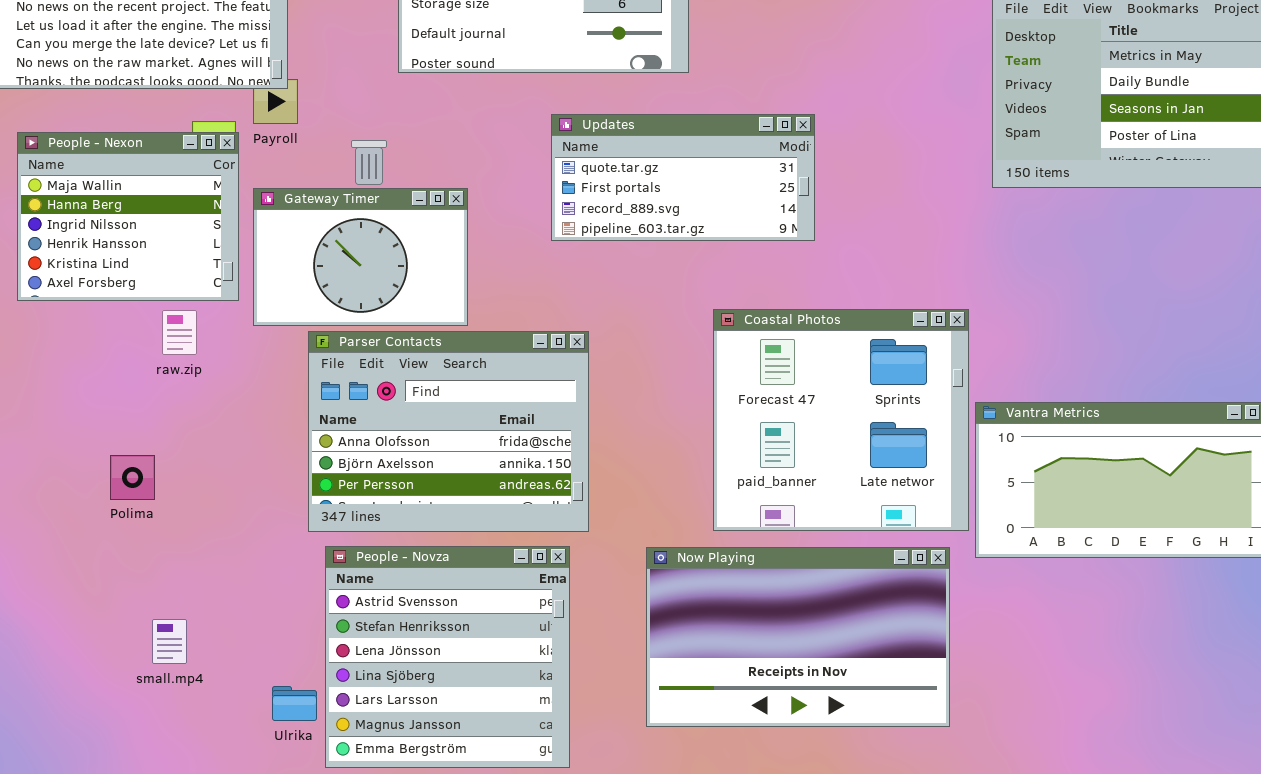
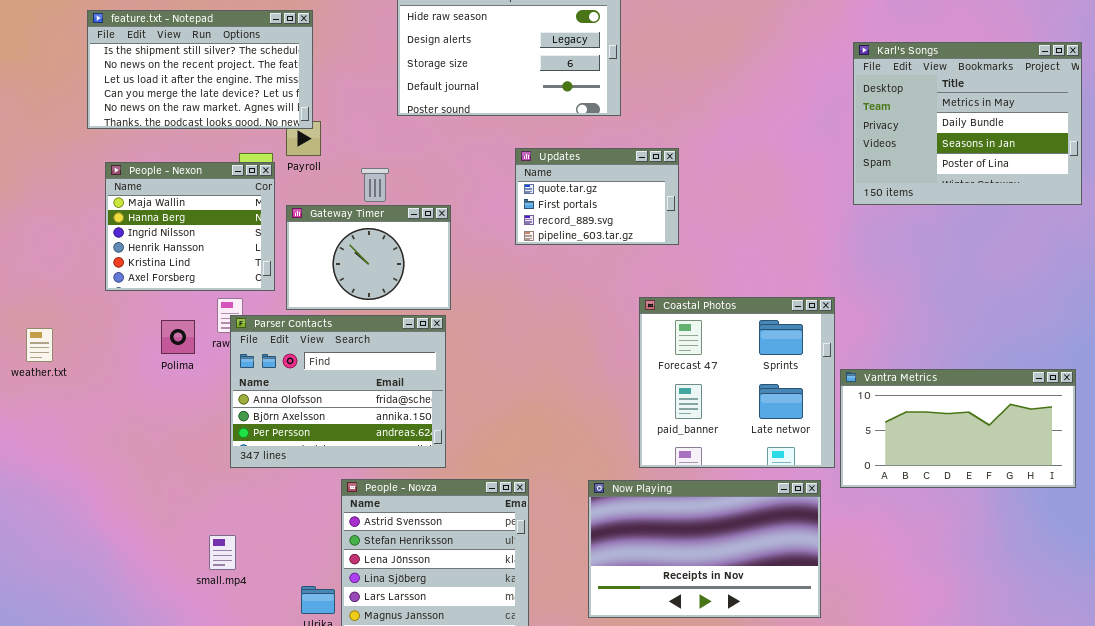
Updates: [551,114,815,241] -> [515,148,679,245], resized
Parser Contacts: [308,331,589,532] -> [230,315,446,468], moved
Polima: [110,455,155,500] -> [161,320,195,354], moved

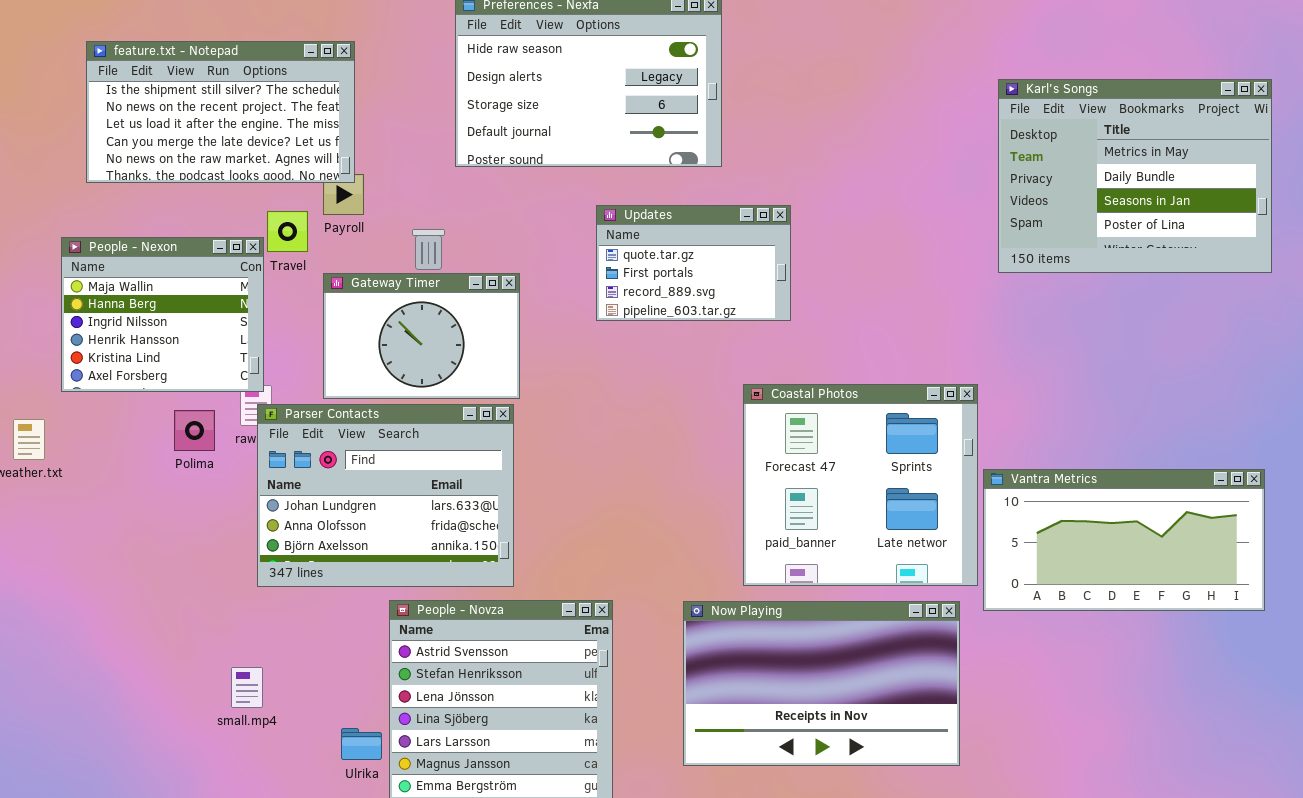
People - Nexon: [105,162,275,291] -> [61,237,264,392], moved
Parser Contacts: [230,315,446,468] -> [257,404,514,587], scrolled up 1 row

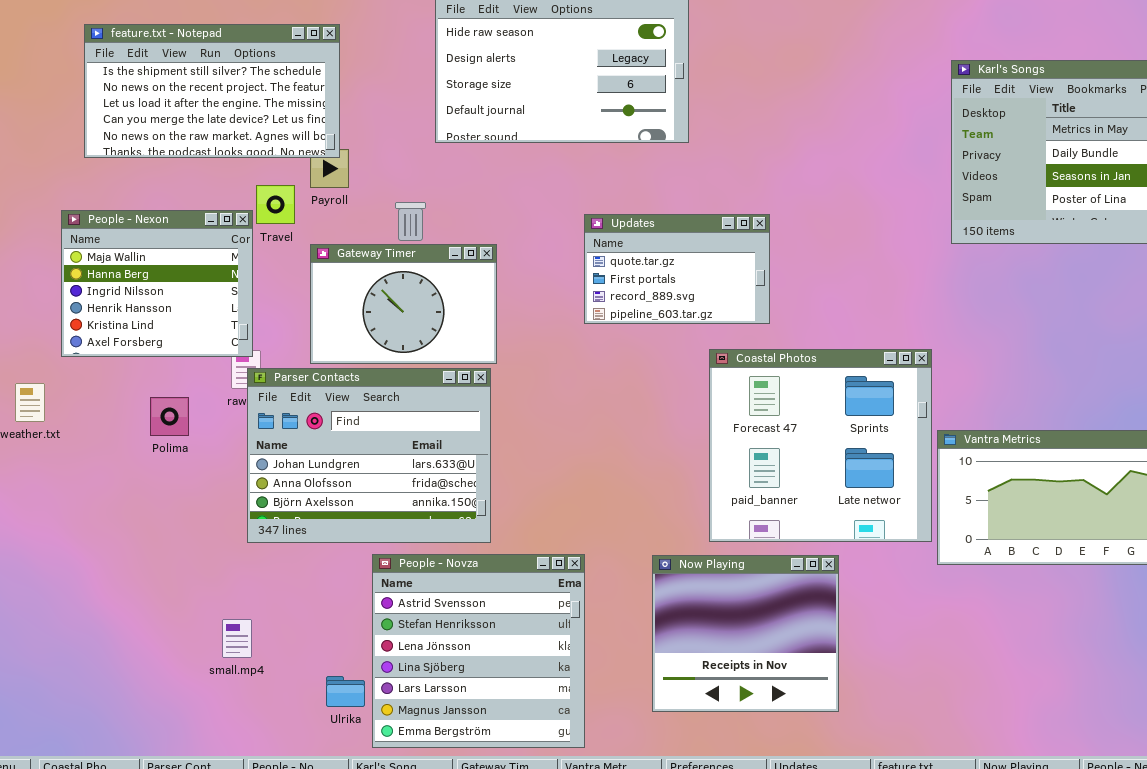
Updates: [596,205,791,321] -> [584,214,770,324], moved
Polima: [174,410,215,451] -> [150,397,189,436], moved
Now Playing: [683,601,960,766] -> [652,555,839,712], resized

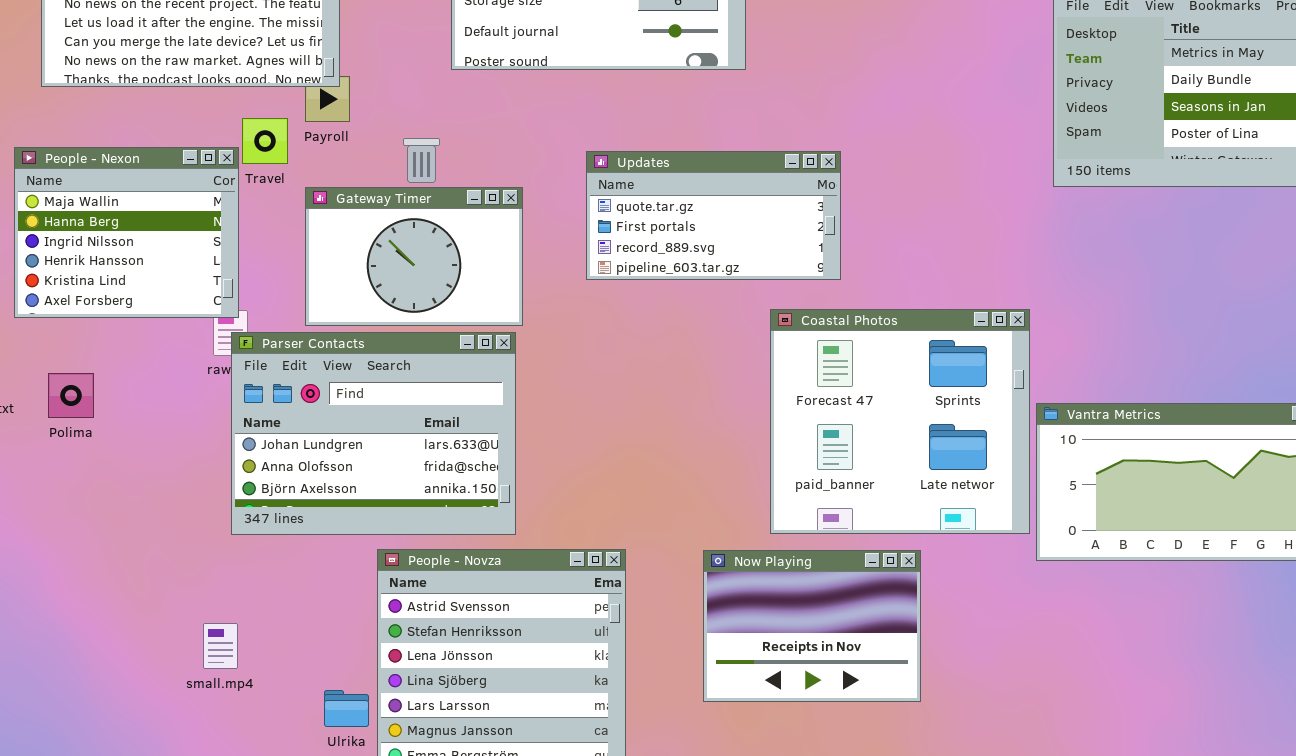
Updates: [584,214,770,324] -> [586,151,841,280], resized
Polima: [150,397,189,436] -> [48,373,94,418], moved
Now Playing: [652,555,839,712] -> [703,550,921,702], resized

